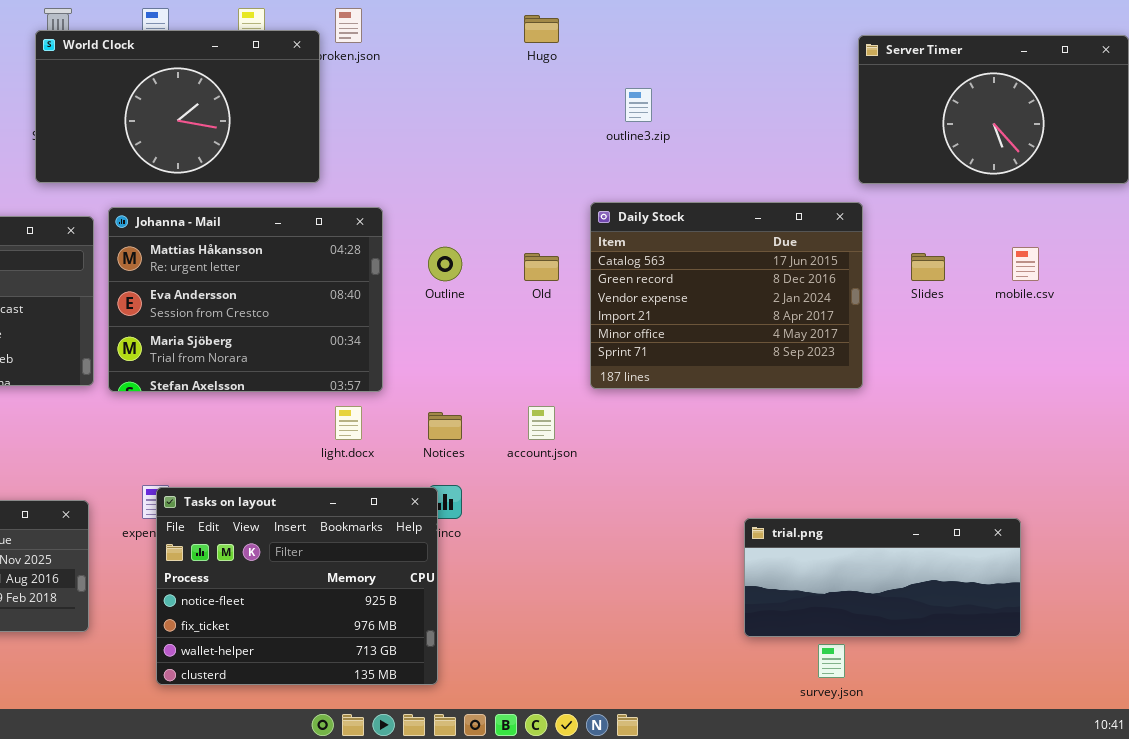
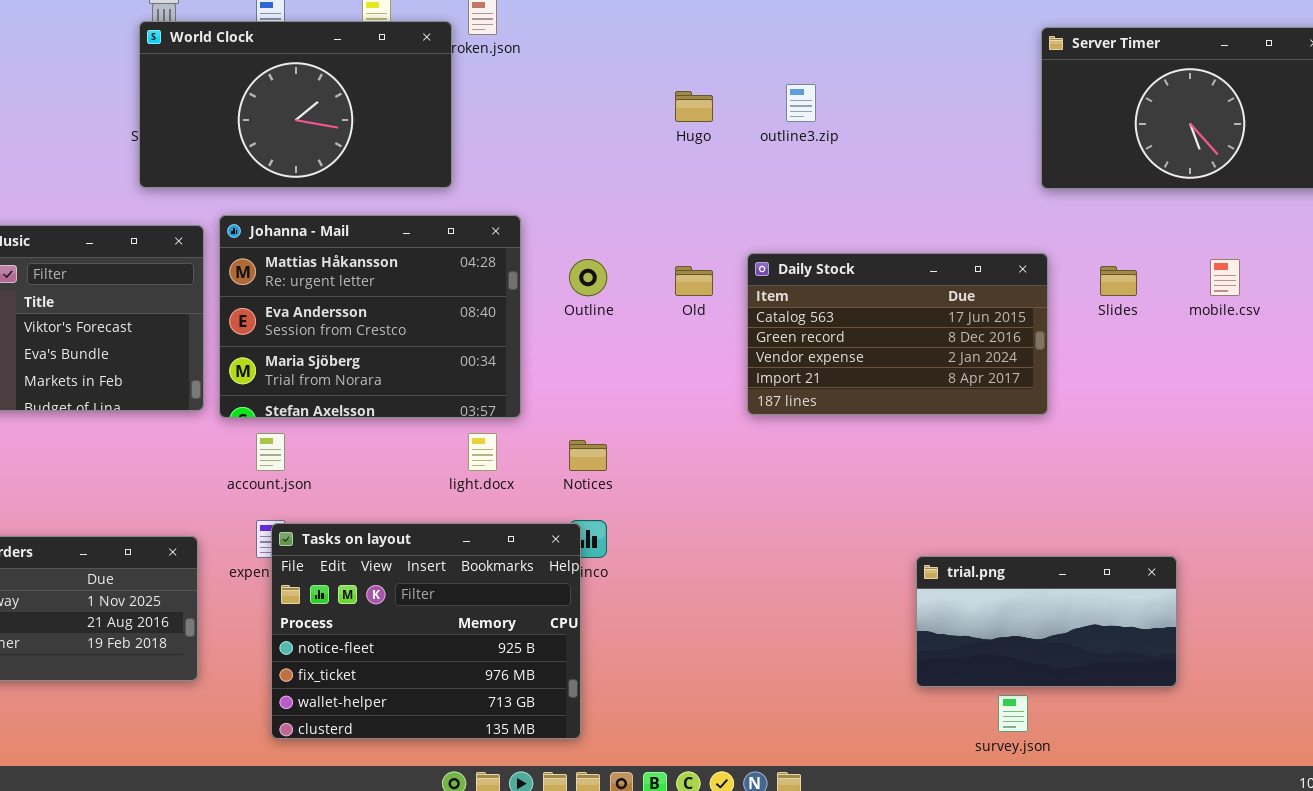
Hugo: [524,15,559,43] -> [675,91,713,122], moved
Daily Stock: [590,202,863,389] -> [747,253,1048,415], resized
account.json: [528,406,555,440] -> [256,433,285,471], moved
trial.png: [744,518,1021,637] -> [916,556,1177,687], resized

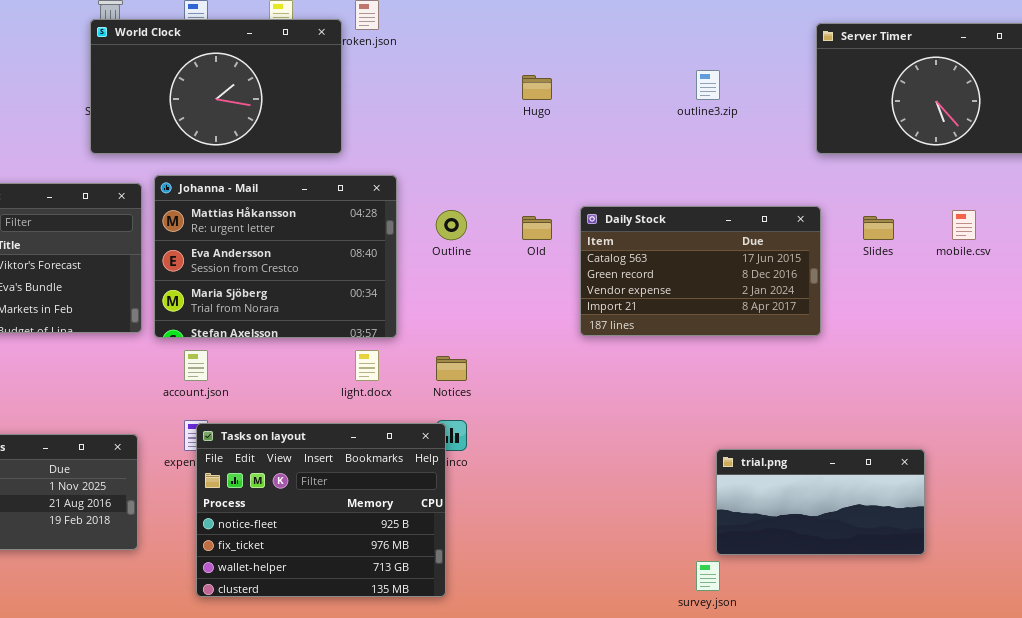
outline3.zip: [786,84,816,122] -> [696,70,720,100], moved
survey.json: [998,695,1028,732] -> [696,561,720,591], moved

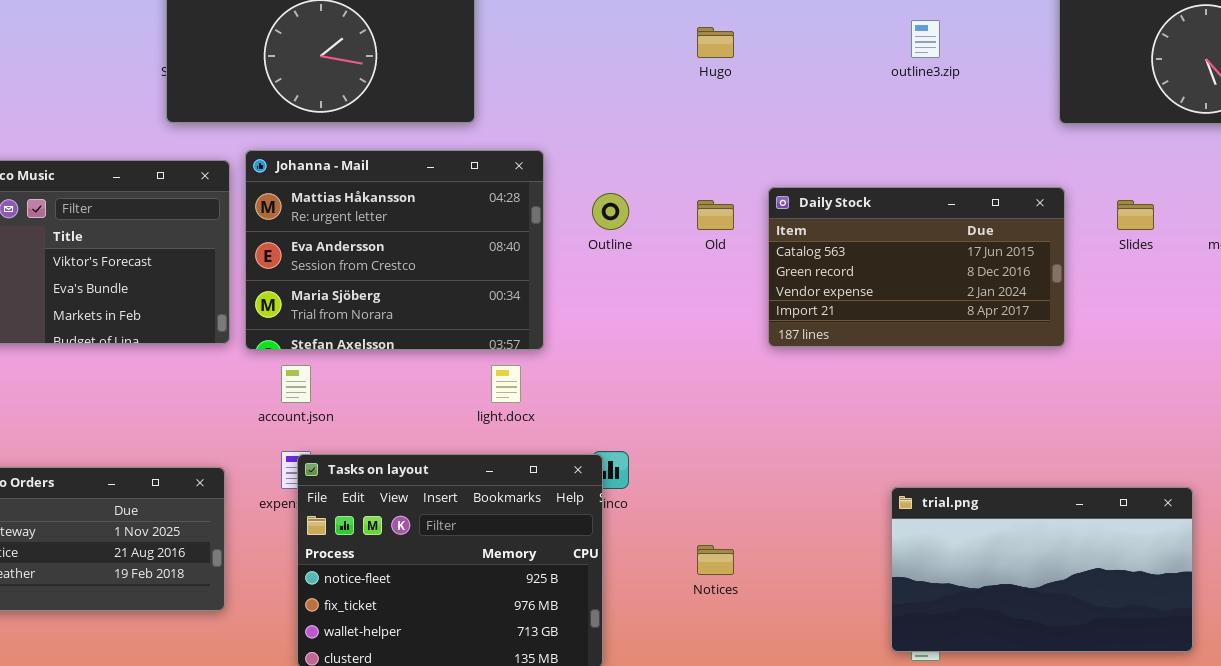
Notices: [436,356,467,381] -> [697,545,734,575], moved
trial.png: [716,449,925,555] -> [891,487,1193,652], resized

